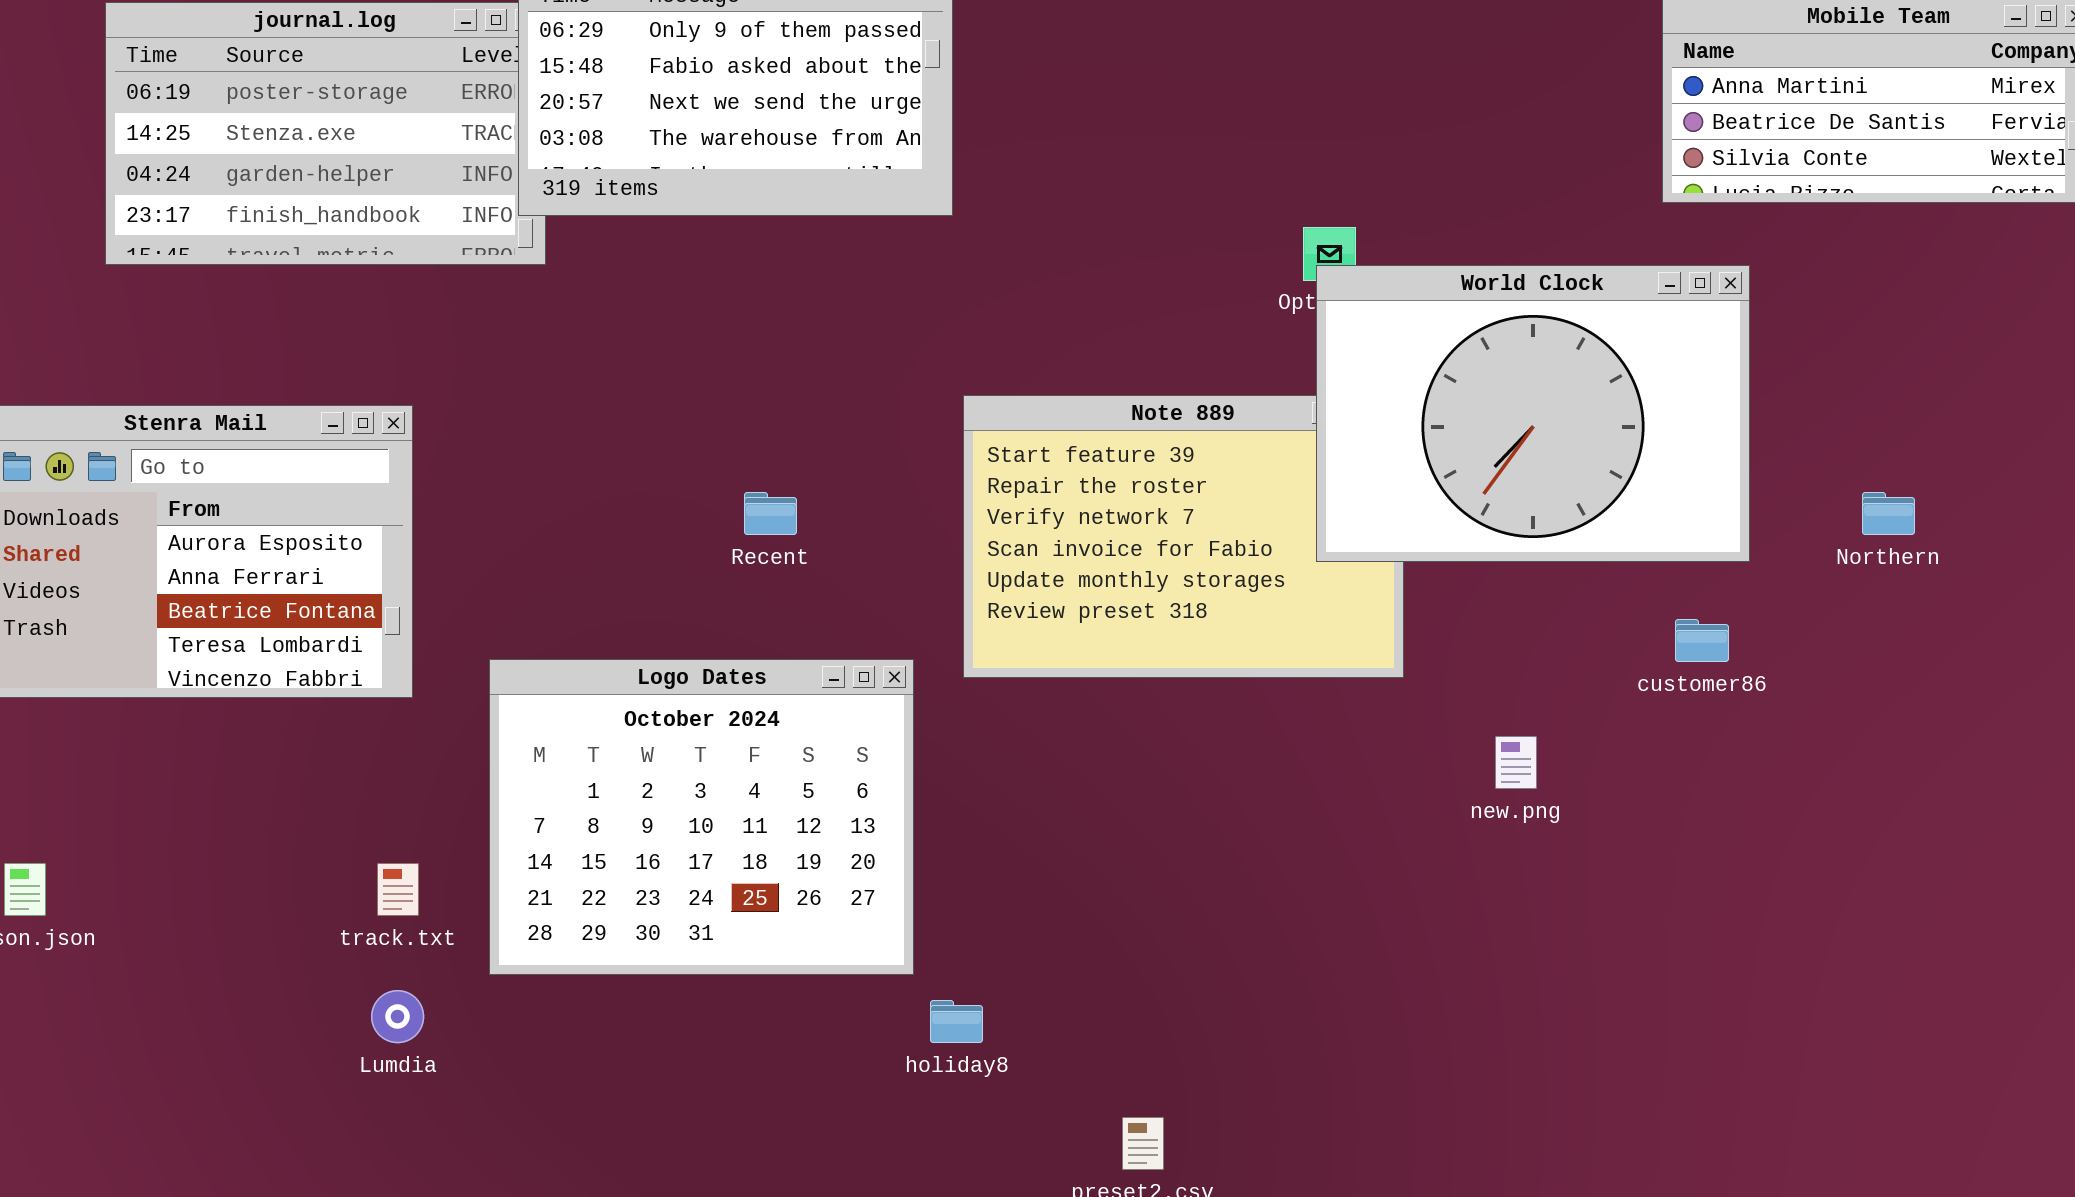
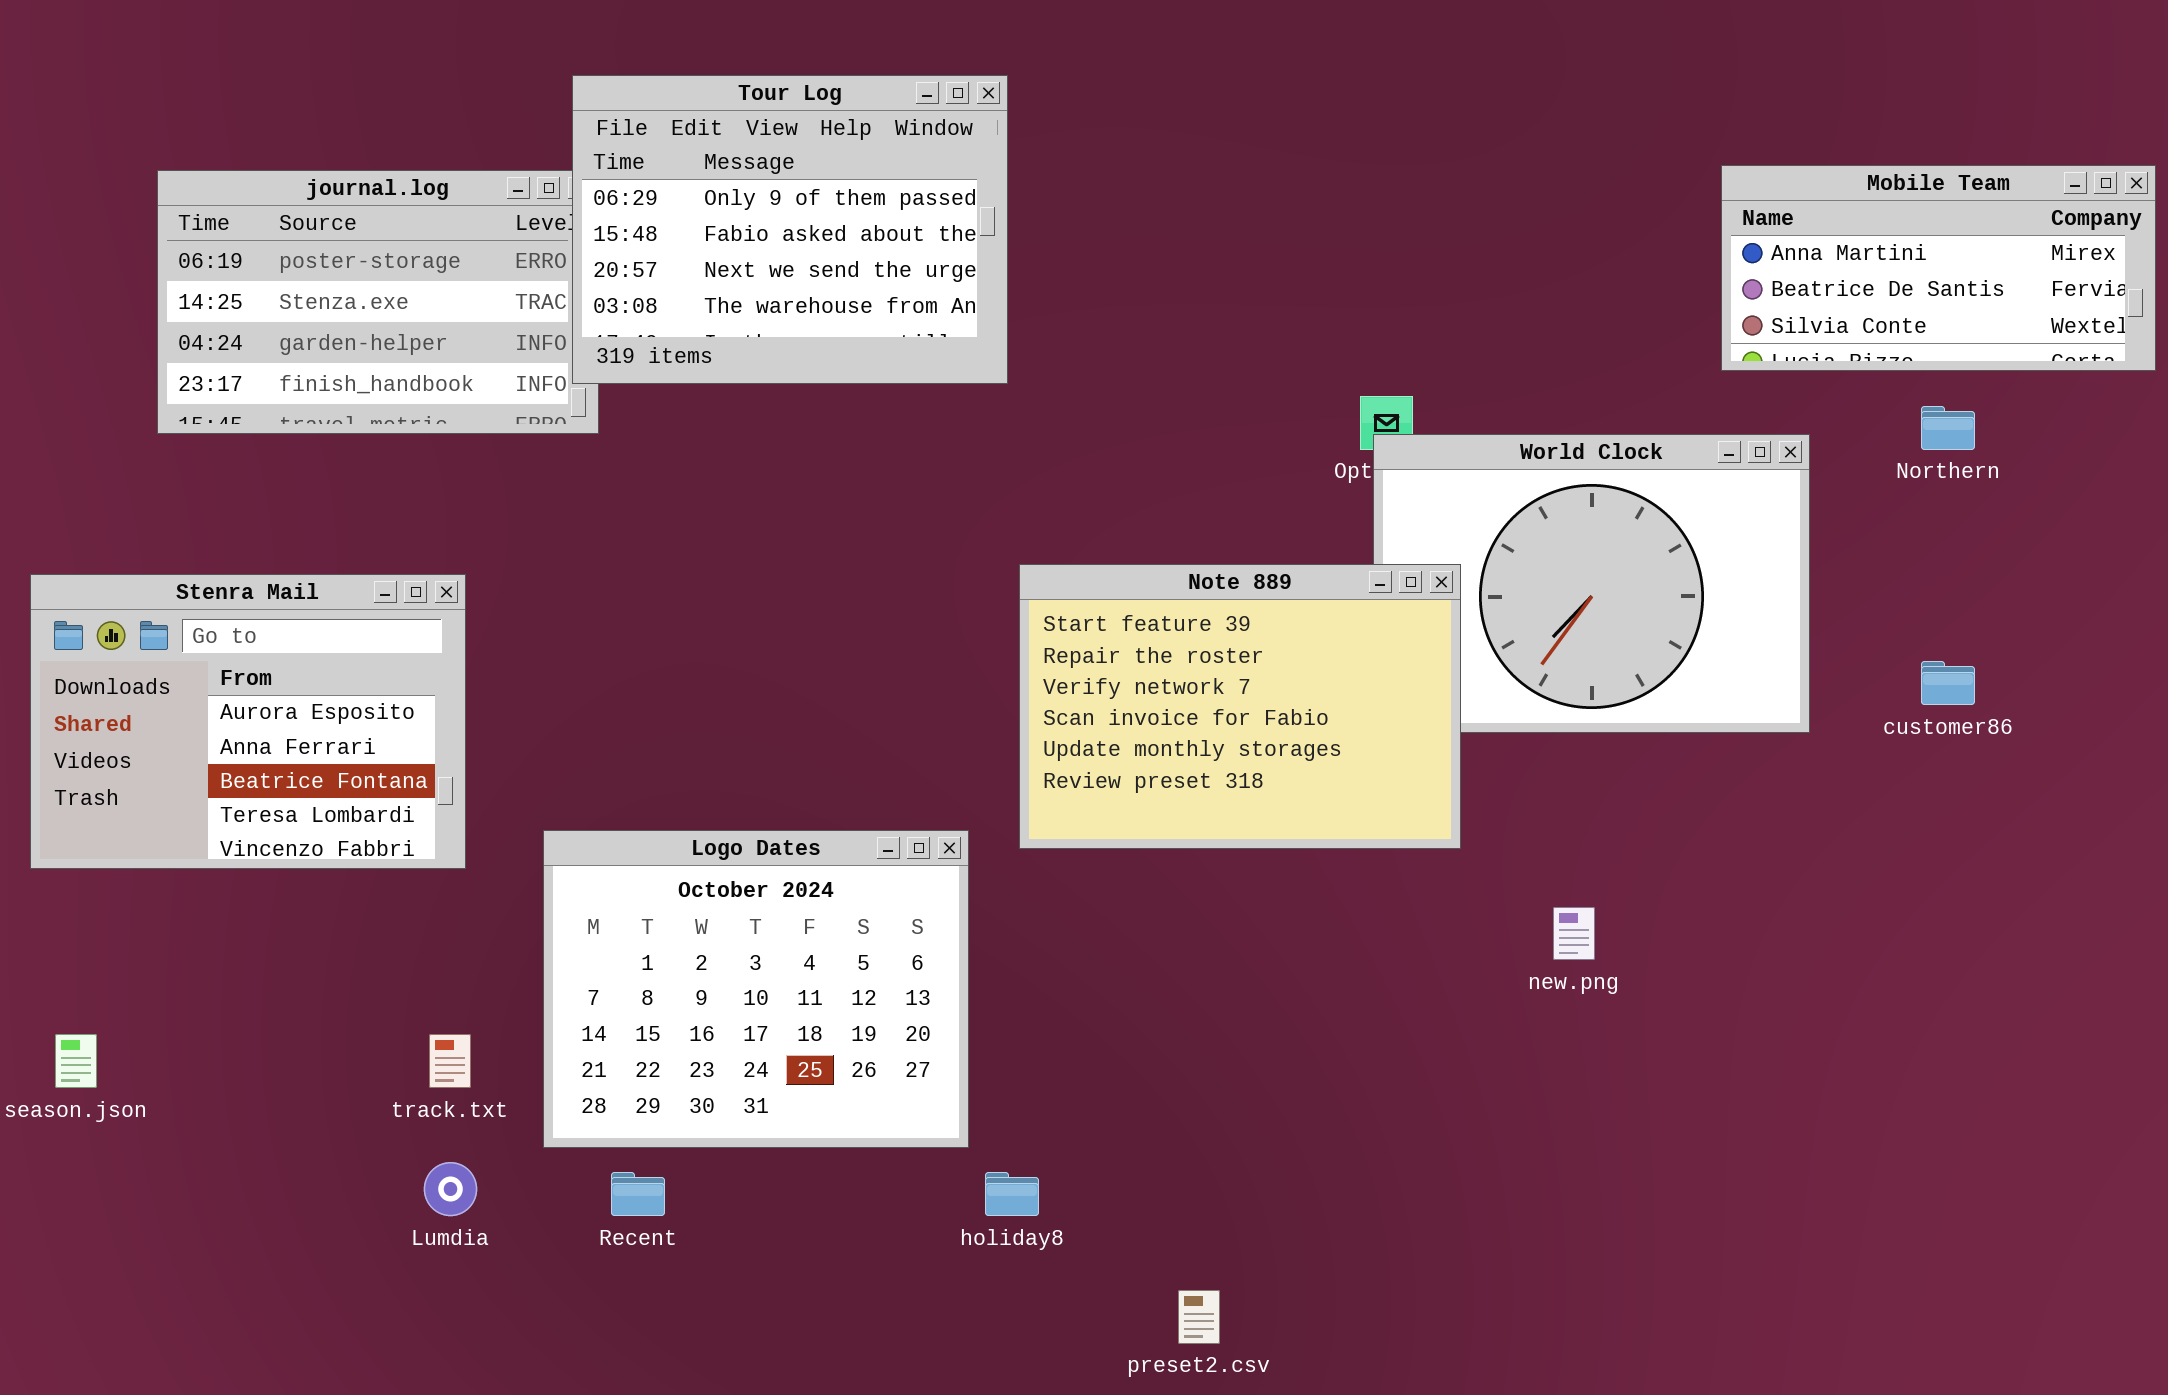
Note 889: [963,395,1404,678] -> [1019,564,1461,849], raised
Recent: [744,492,797,535] -> [611,1172,665,1216], moved
Northern: [1862,492,1915,535] -> [1921,406,1975,450], moved
customer86: [1675,619,1729,662] -> [1921,661,1975,705], moved

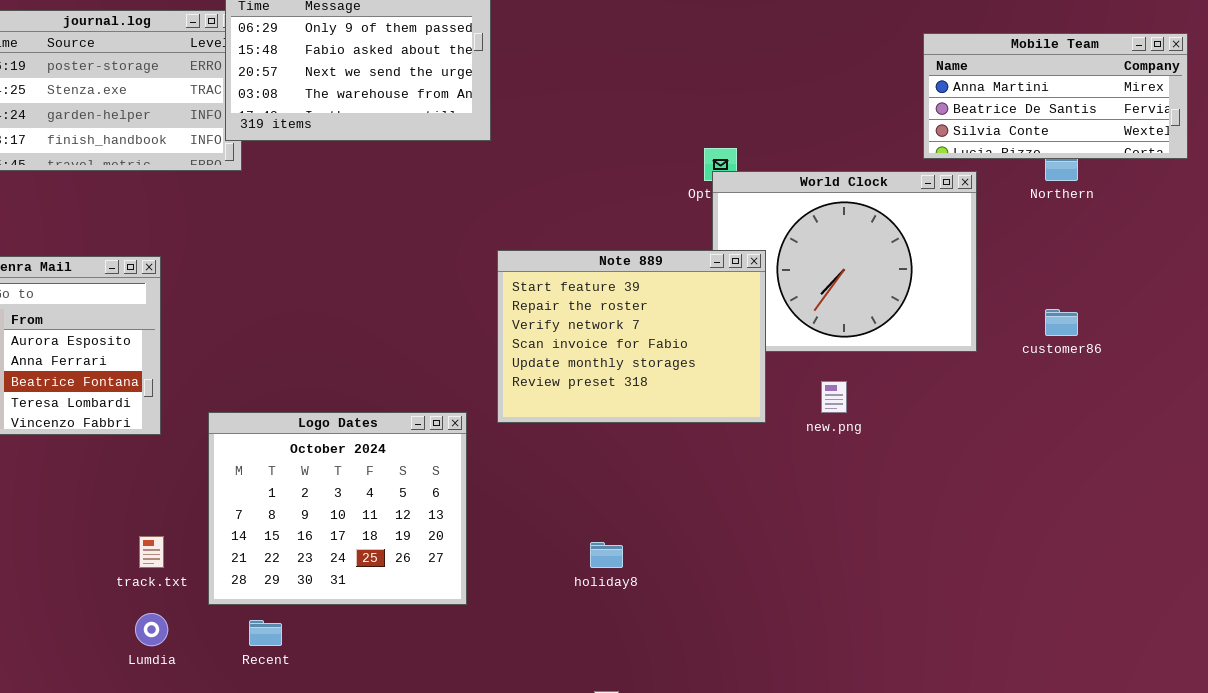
Mobile Team: [1721,165,2156,371] -> [923,33,1188,159], moved
new.png: [1553,907,1595,960] -> [821,381,847,413], moved
holiday8: [985,1172,1039,1216] -> [590,542,623,568], moved

